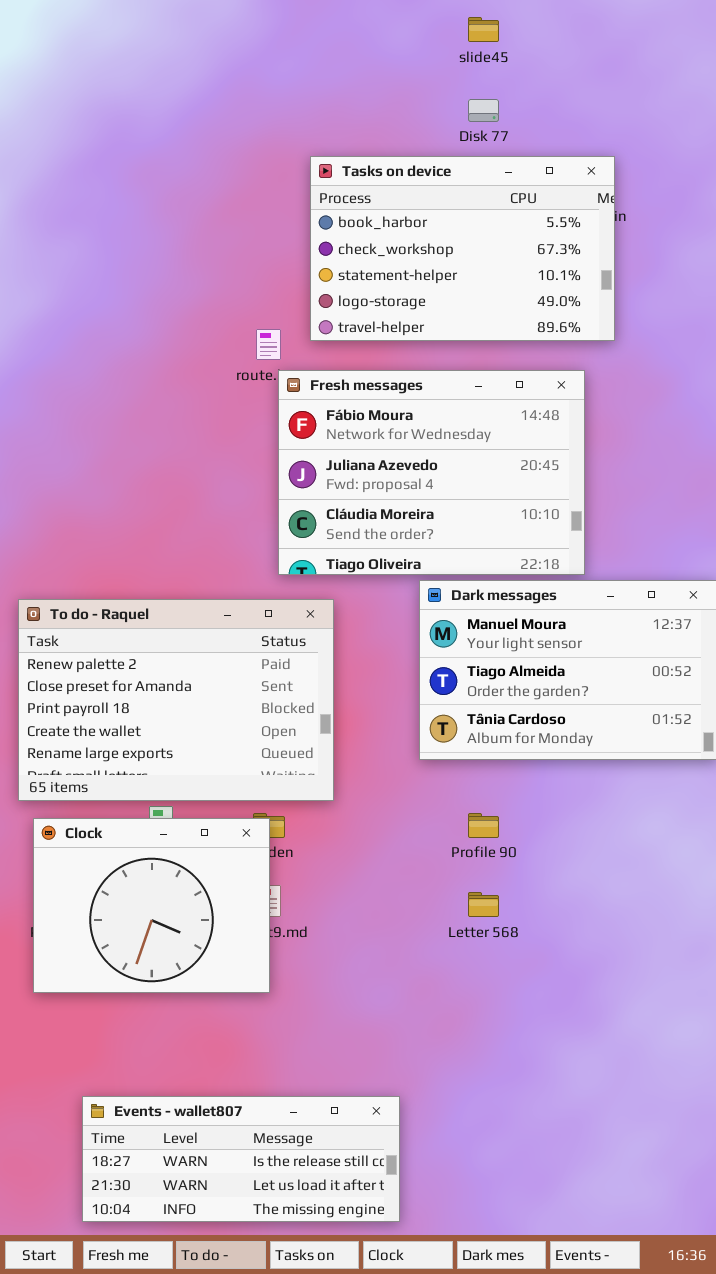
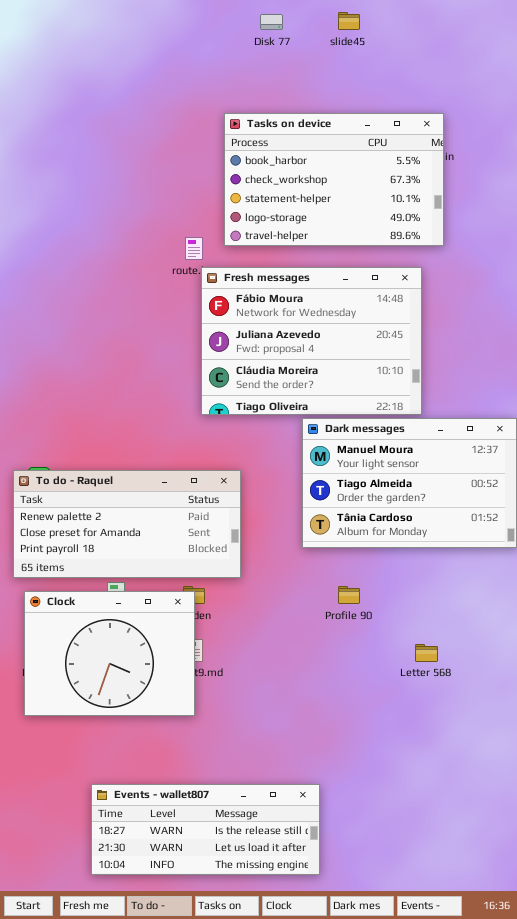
Disk 77: [468,99,499,122] -> [260,14,283,30], moved
To do - Raquel: [18,599,334,801] -> [13,470,241,578], resized
Letter 568: [468,892,499,917] -> [415,644,438,662], moved
Events - wallet807: [82,1096,400,1222] -> [91,784,320,875], moved

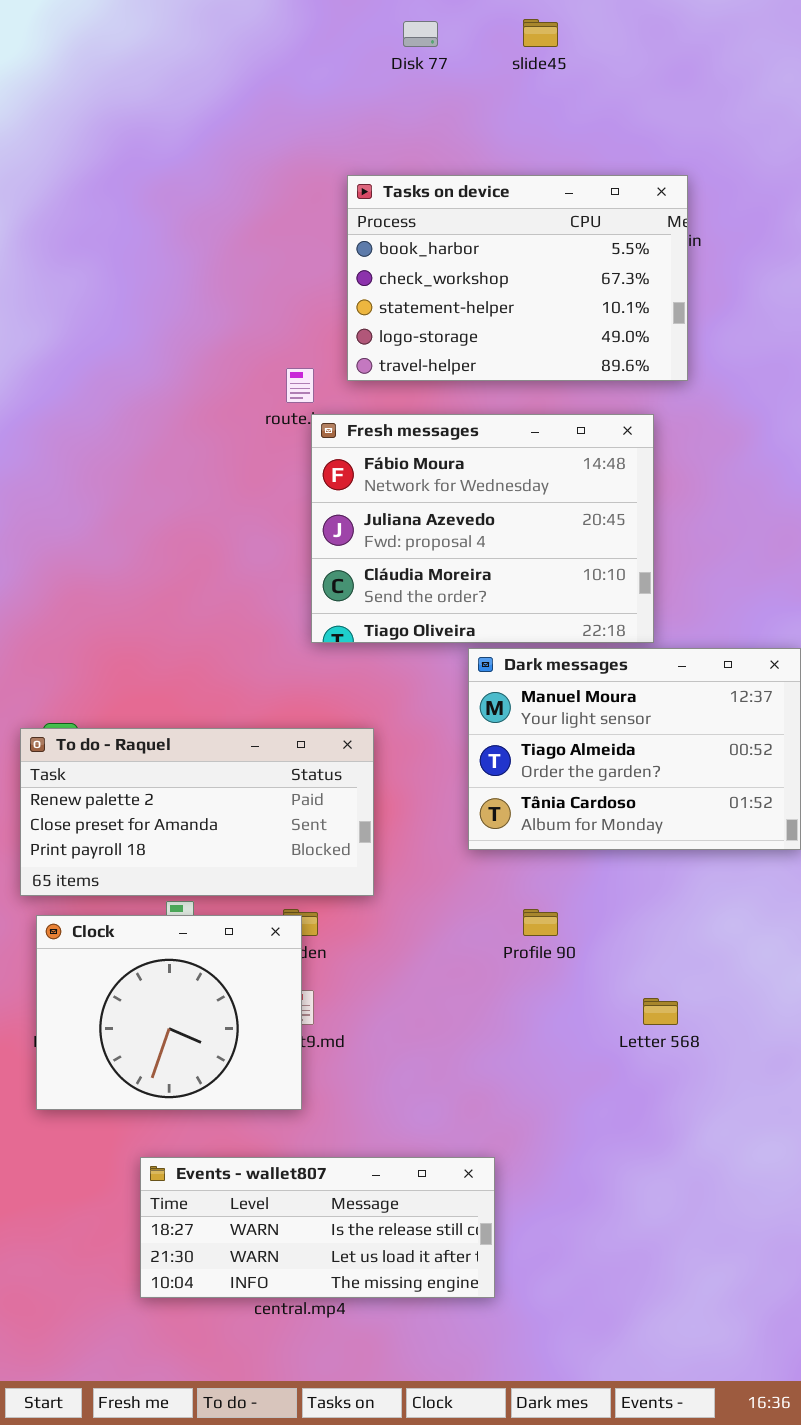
Events - wallet807: [91,784,320,875] -> [140,1157,495,1298], moved

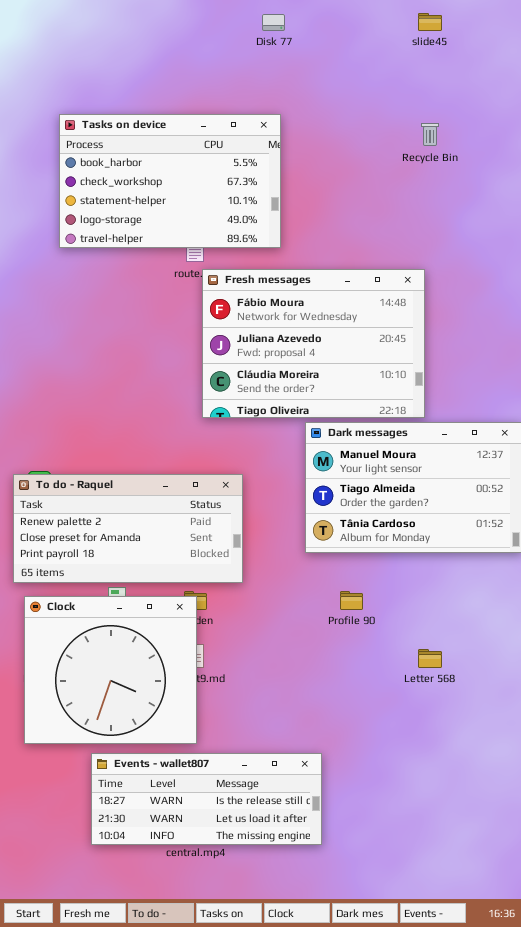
slide45: [523,19,558,47] -> [418,13,442,31], moved
Tasks on device: [347,175,688,381] -> [59,114,281,248], moved
Clock: [36,915,302,1110] -> [24,596,197,744], resized

